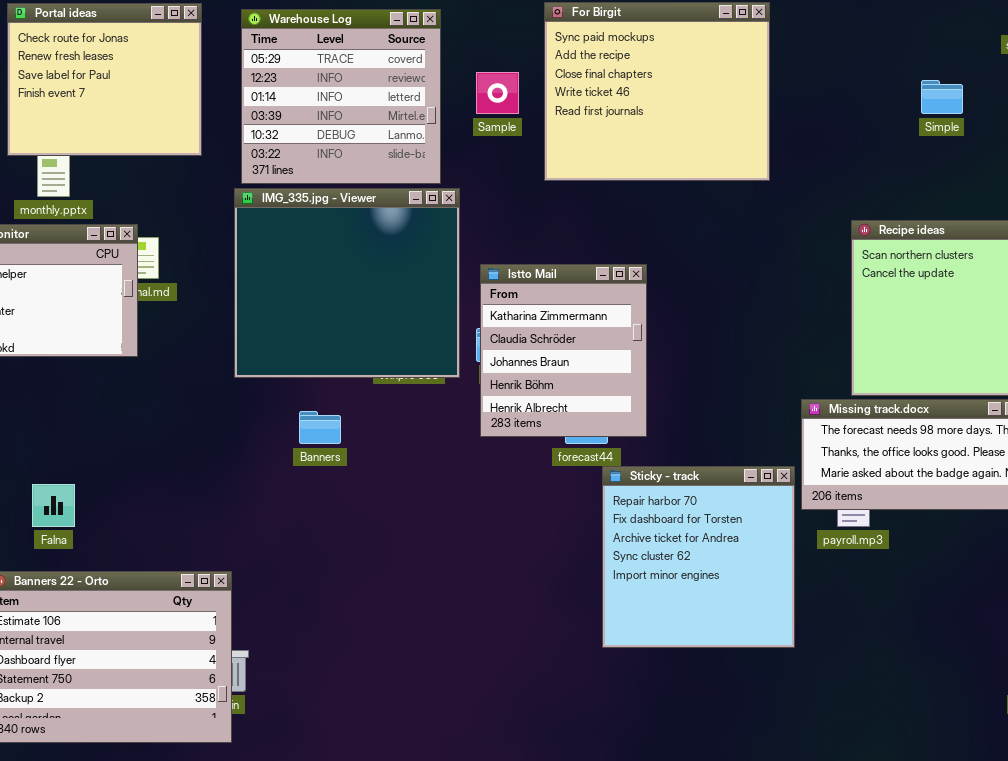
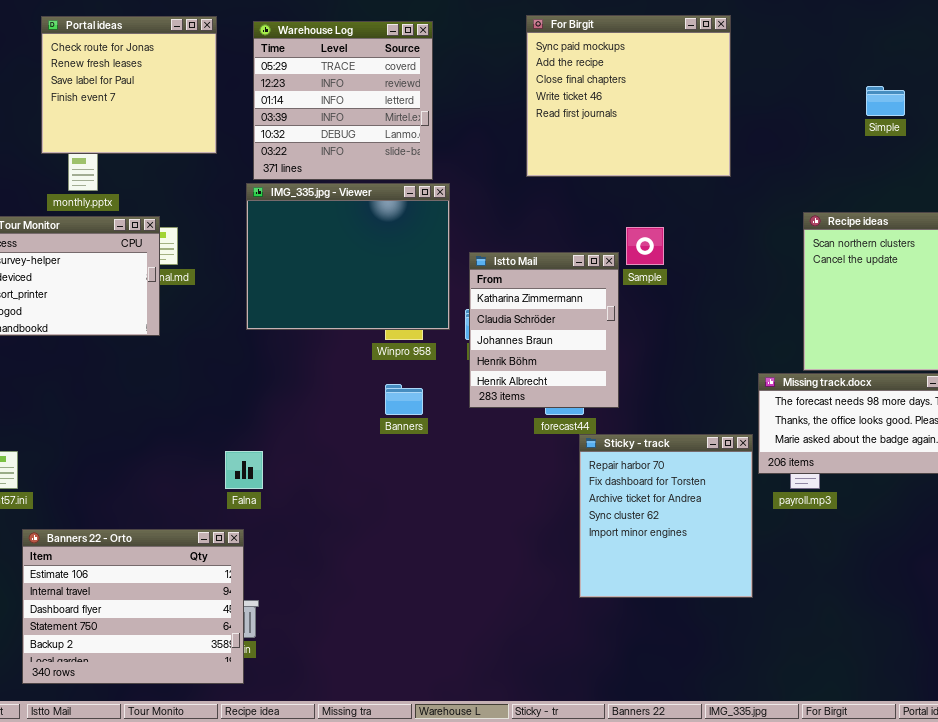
Sample: [476,72,519,114] -> [626,227,664,265], moved
IMG_335.jpg - Viewer: [234,188,460,378] -> [246,183,450,330], resized
Banners: [299,411,341,444] -> [385,384,423,415], moved
Falna: [32,484,75,527] -> [225,451,263,489], moved

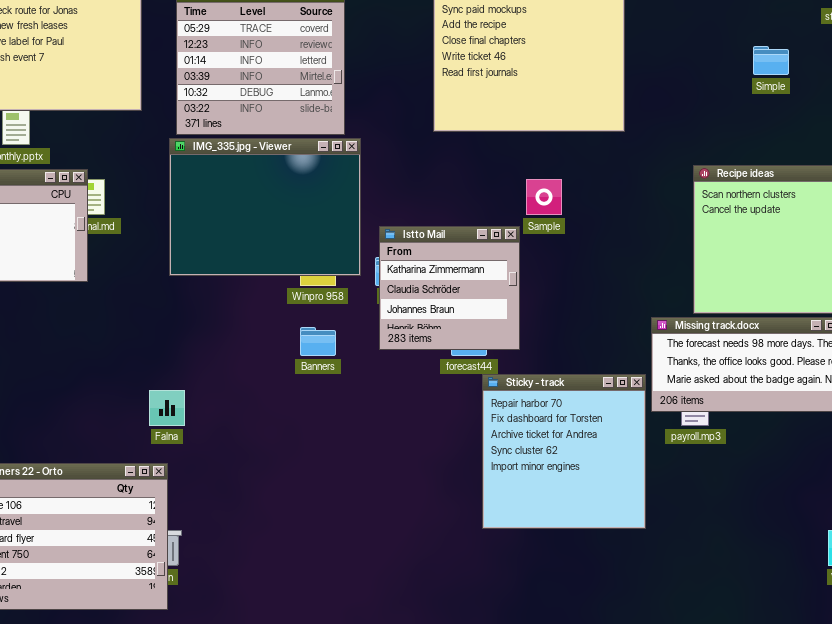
Istto Mail: [469,252,619,408] -> [379,226,520,350], resized

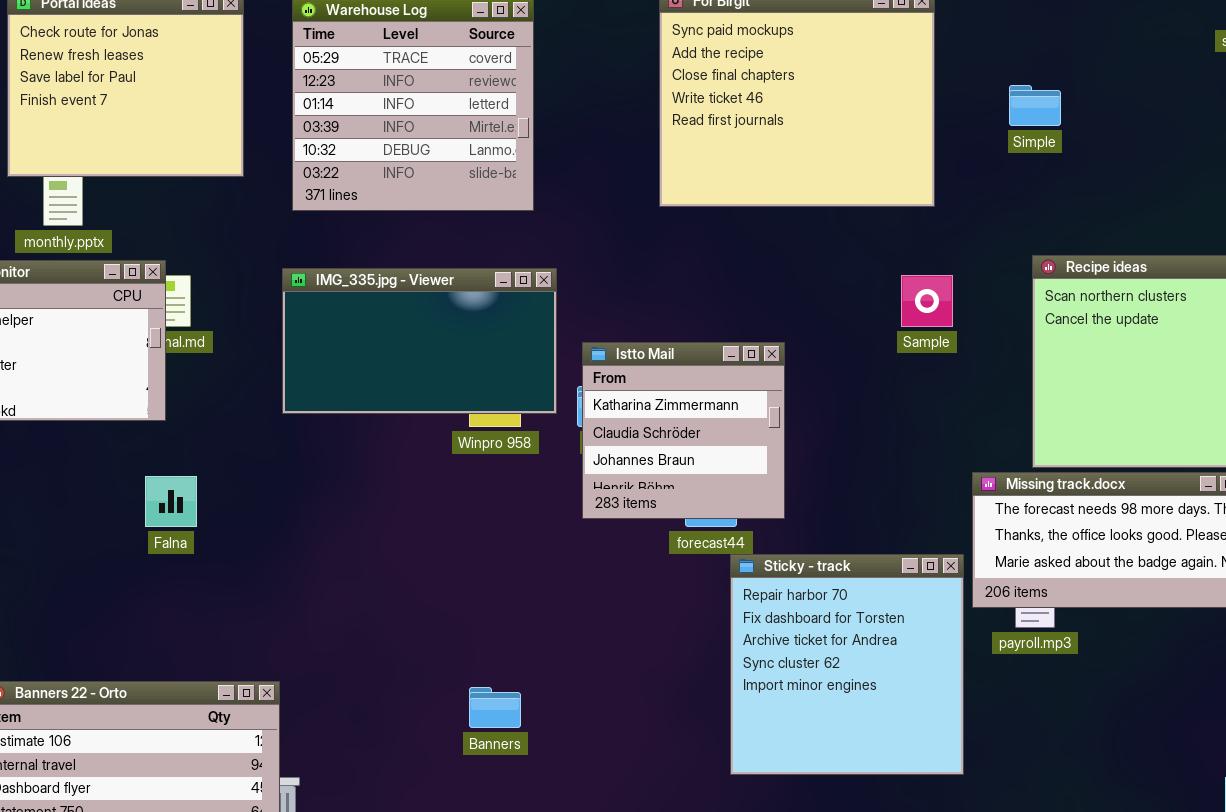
Simple: [753,46,789,75] -> [1009,85,1061,126], moved
IMG_335.jpg - Viewer: [169,138,361,276] -> [282,268,557,414], resized
Sample: [526,179,562,215] -> [901,275,953,327], moved
Banners: [300,327,336,356] -> [469,687,521,728], moved
Falna: [149,390,185,426] -> [145,476,197,527], moved

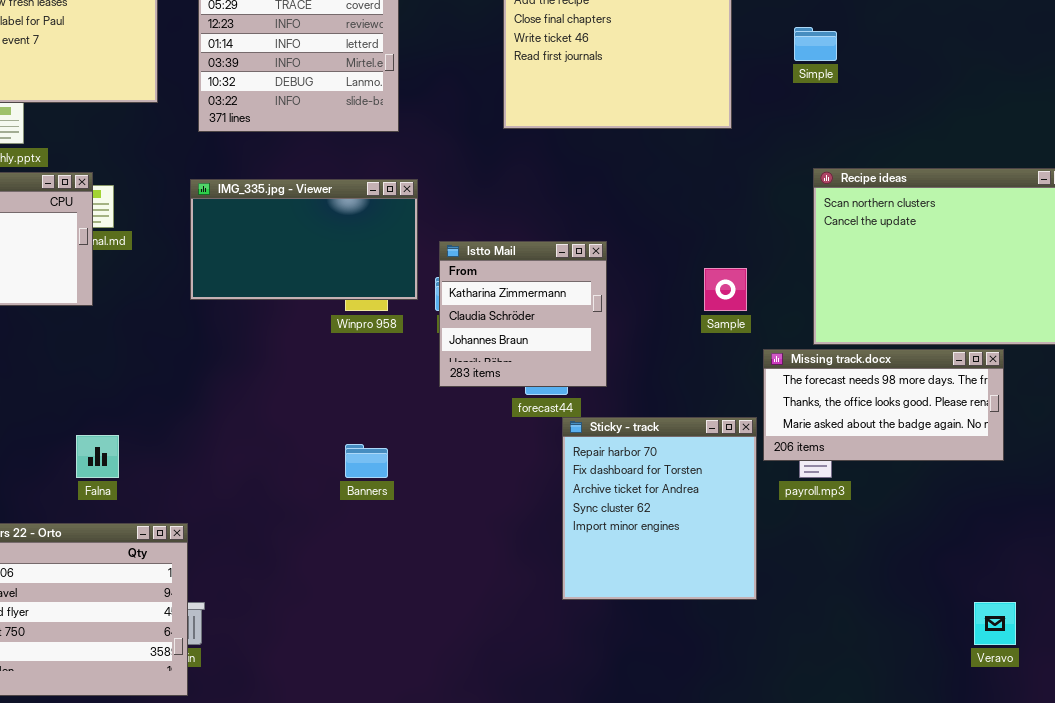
Sample: [901,275,953,327] -> [704,268,747,311], moved
Falna: [145,476,197,527] -> [76,435,119,478], moved
Banners: [469,687,521,728] -> [345,444,388,478], moved

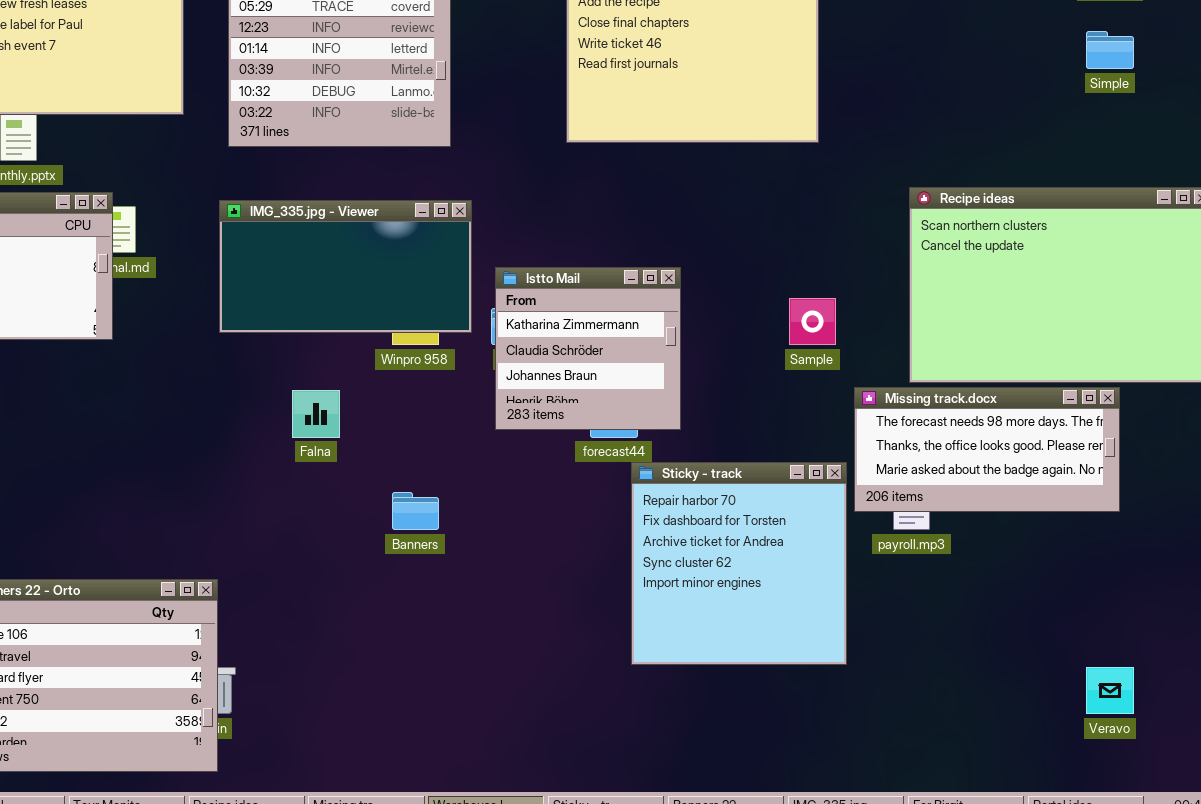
Simple: [794,27,837,61] -> [1086,31,1134,69], moved
Falna: [76,435,119,478] -> [292,390,340,438], moved

